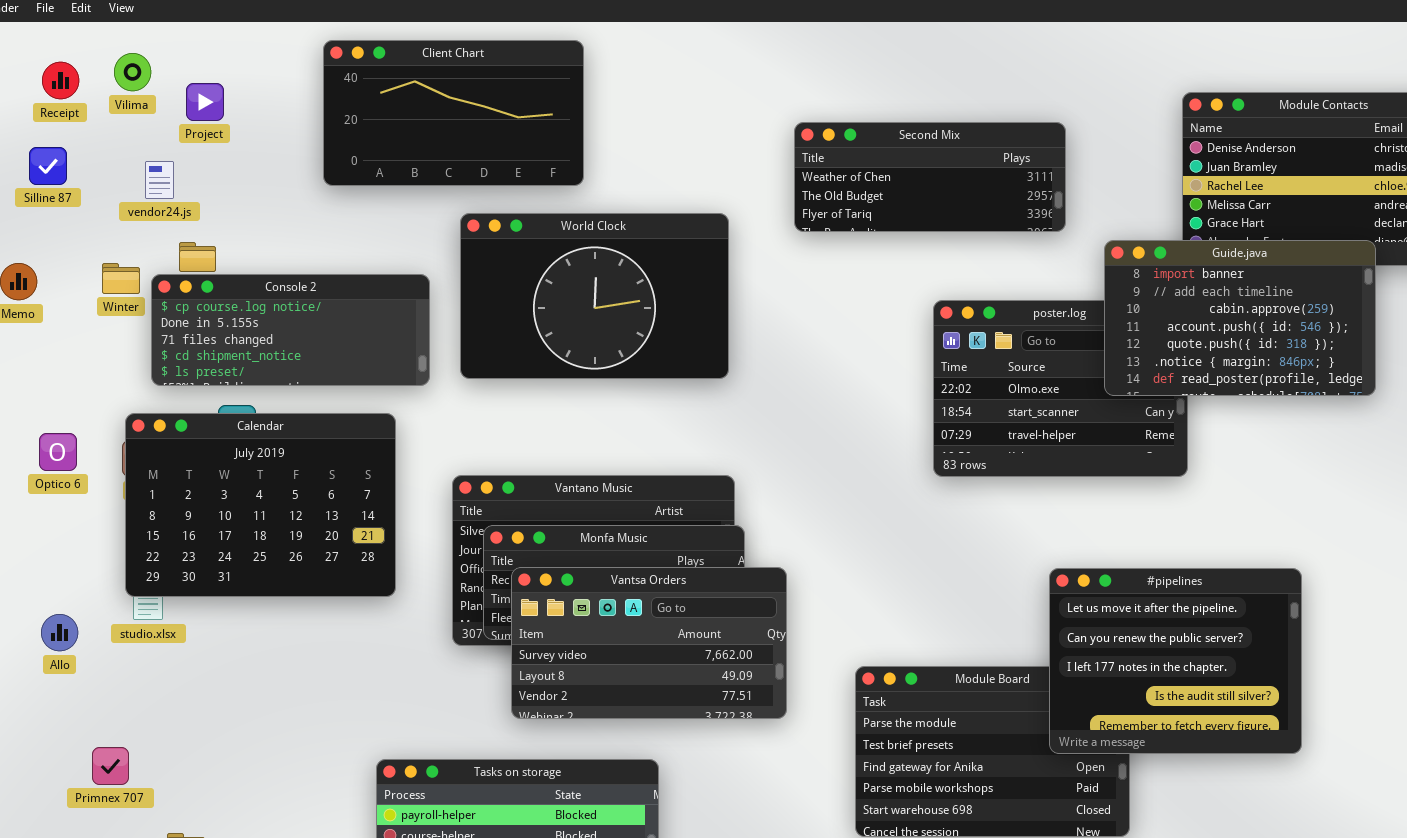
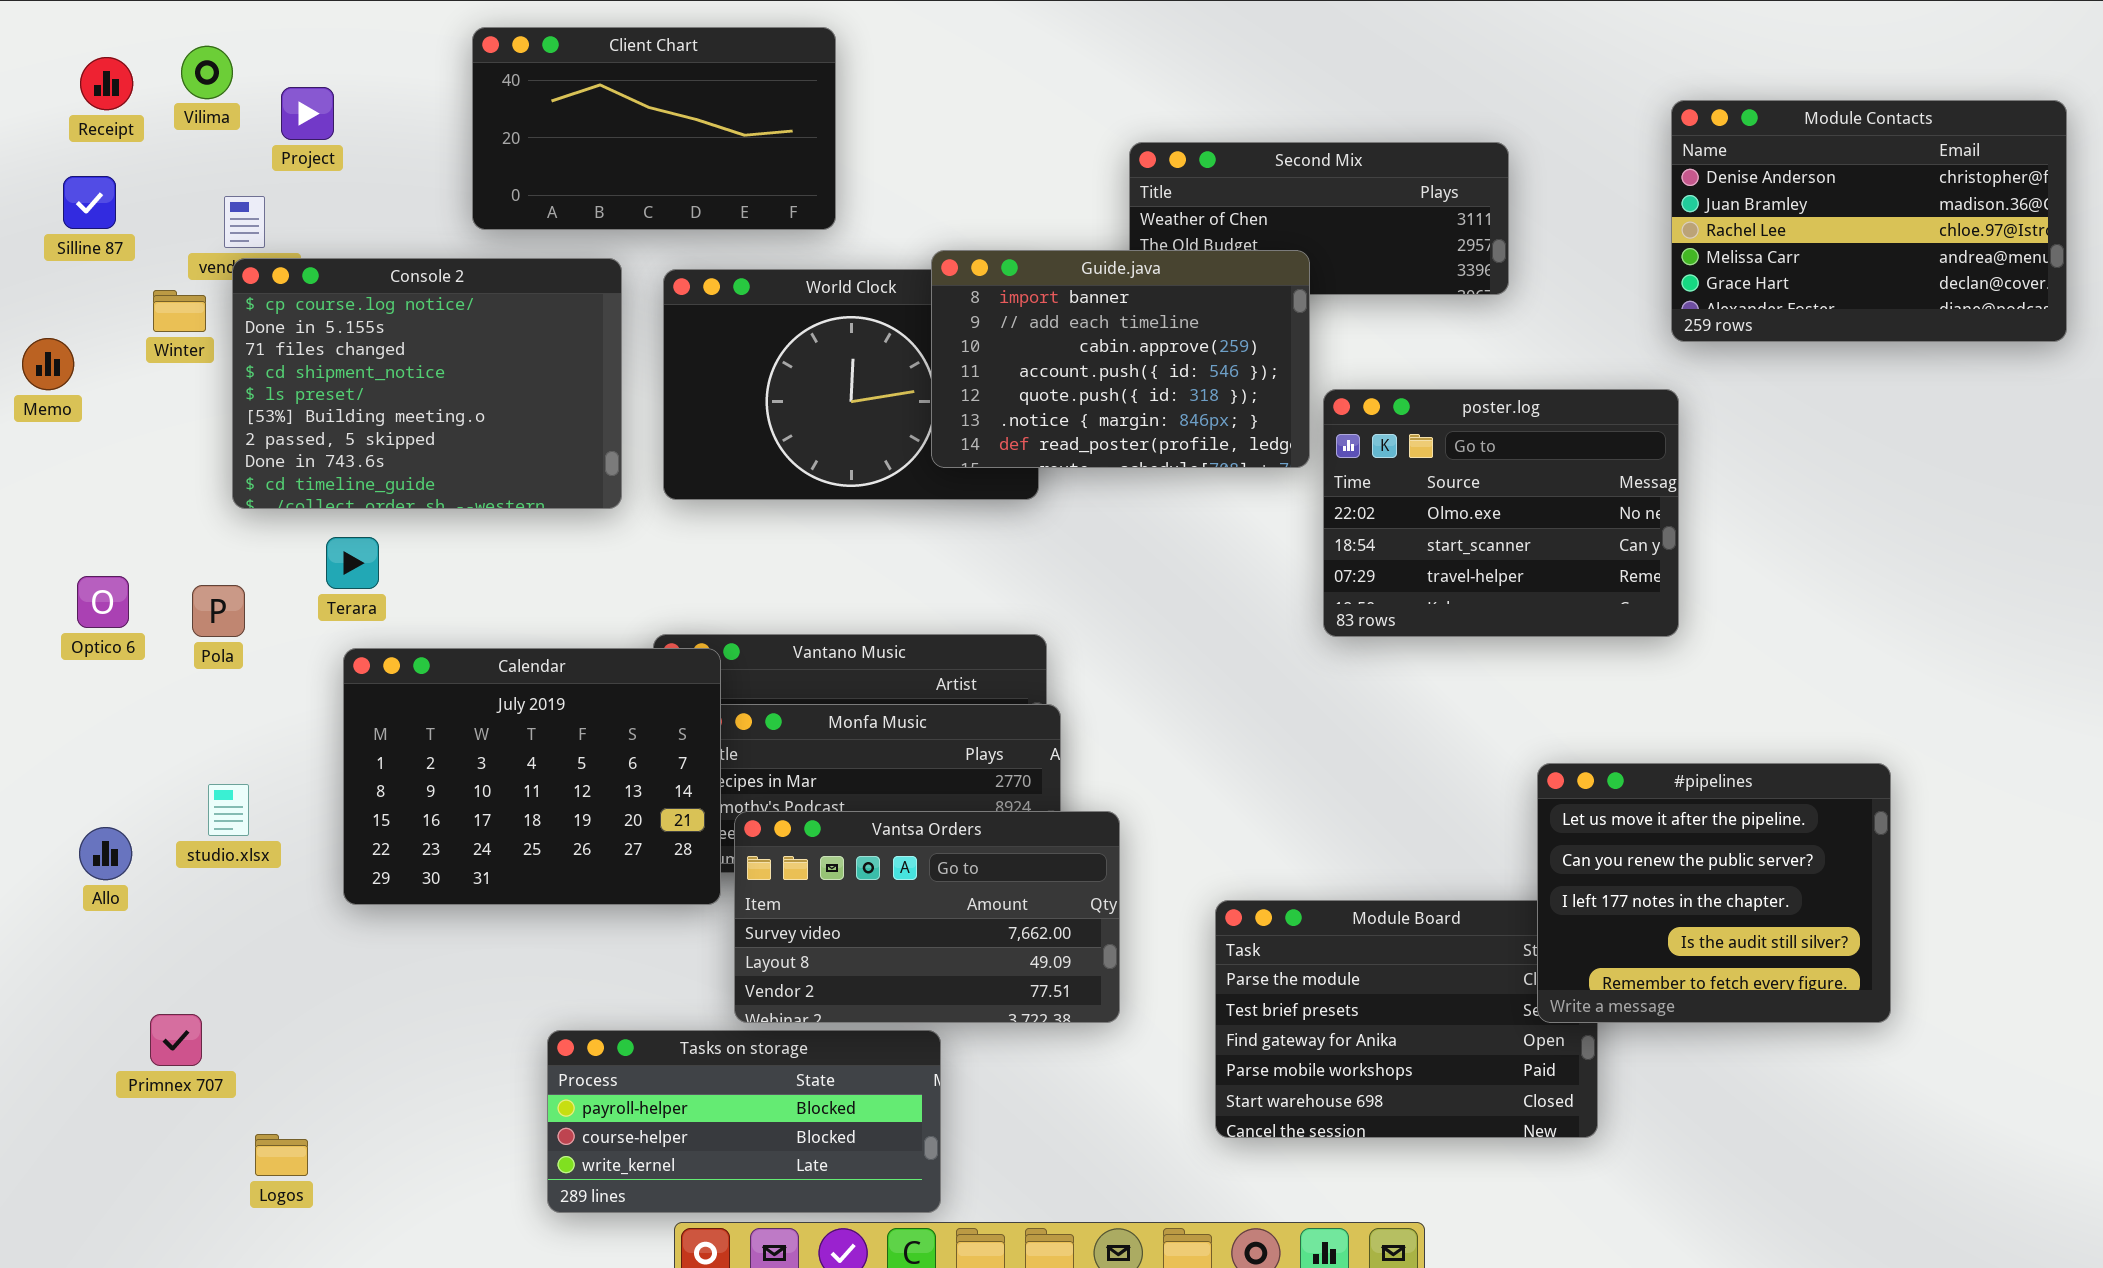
Guide.java: [1104,240,1376,396] -> [931,250,1310,468], moved
Winter: [102,263,140,294] -> [153,290,206,332], moved
Console 2: [151,274,430,386] -> [232,258,622,509], resized
Calendar: [125,413,396,597] -> [343,648,721,905], moved
Vantsa Orders: [511,567,787,719] -> [734,811,1120,1023], moved
#pipelines: [1049,568,1302,754] -> [1537,763,1891,1023], moved

